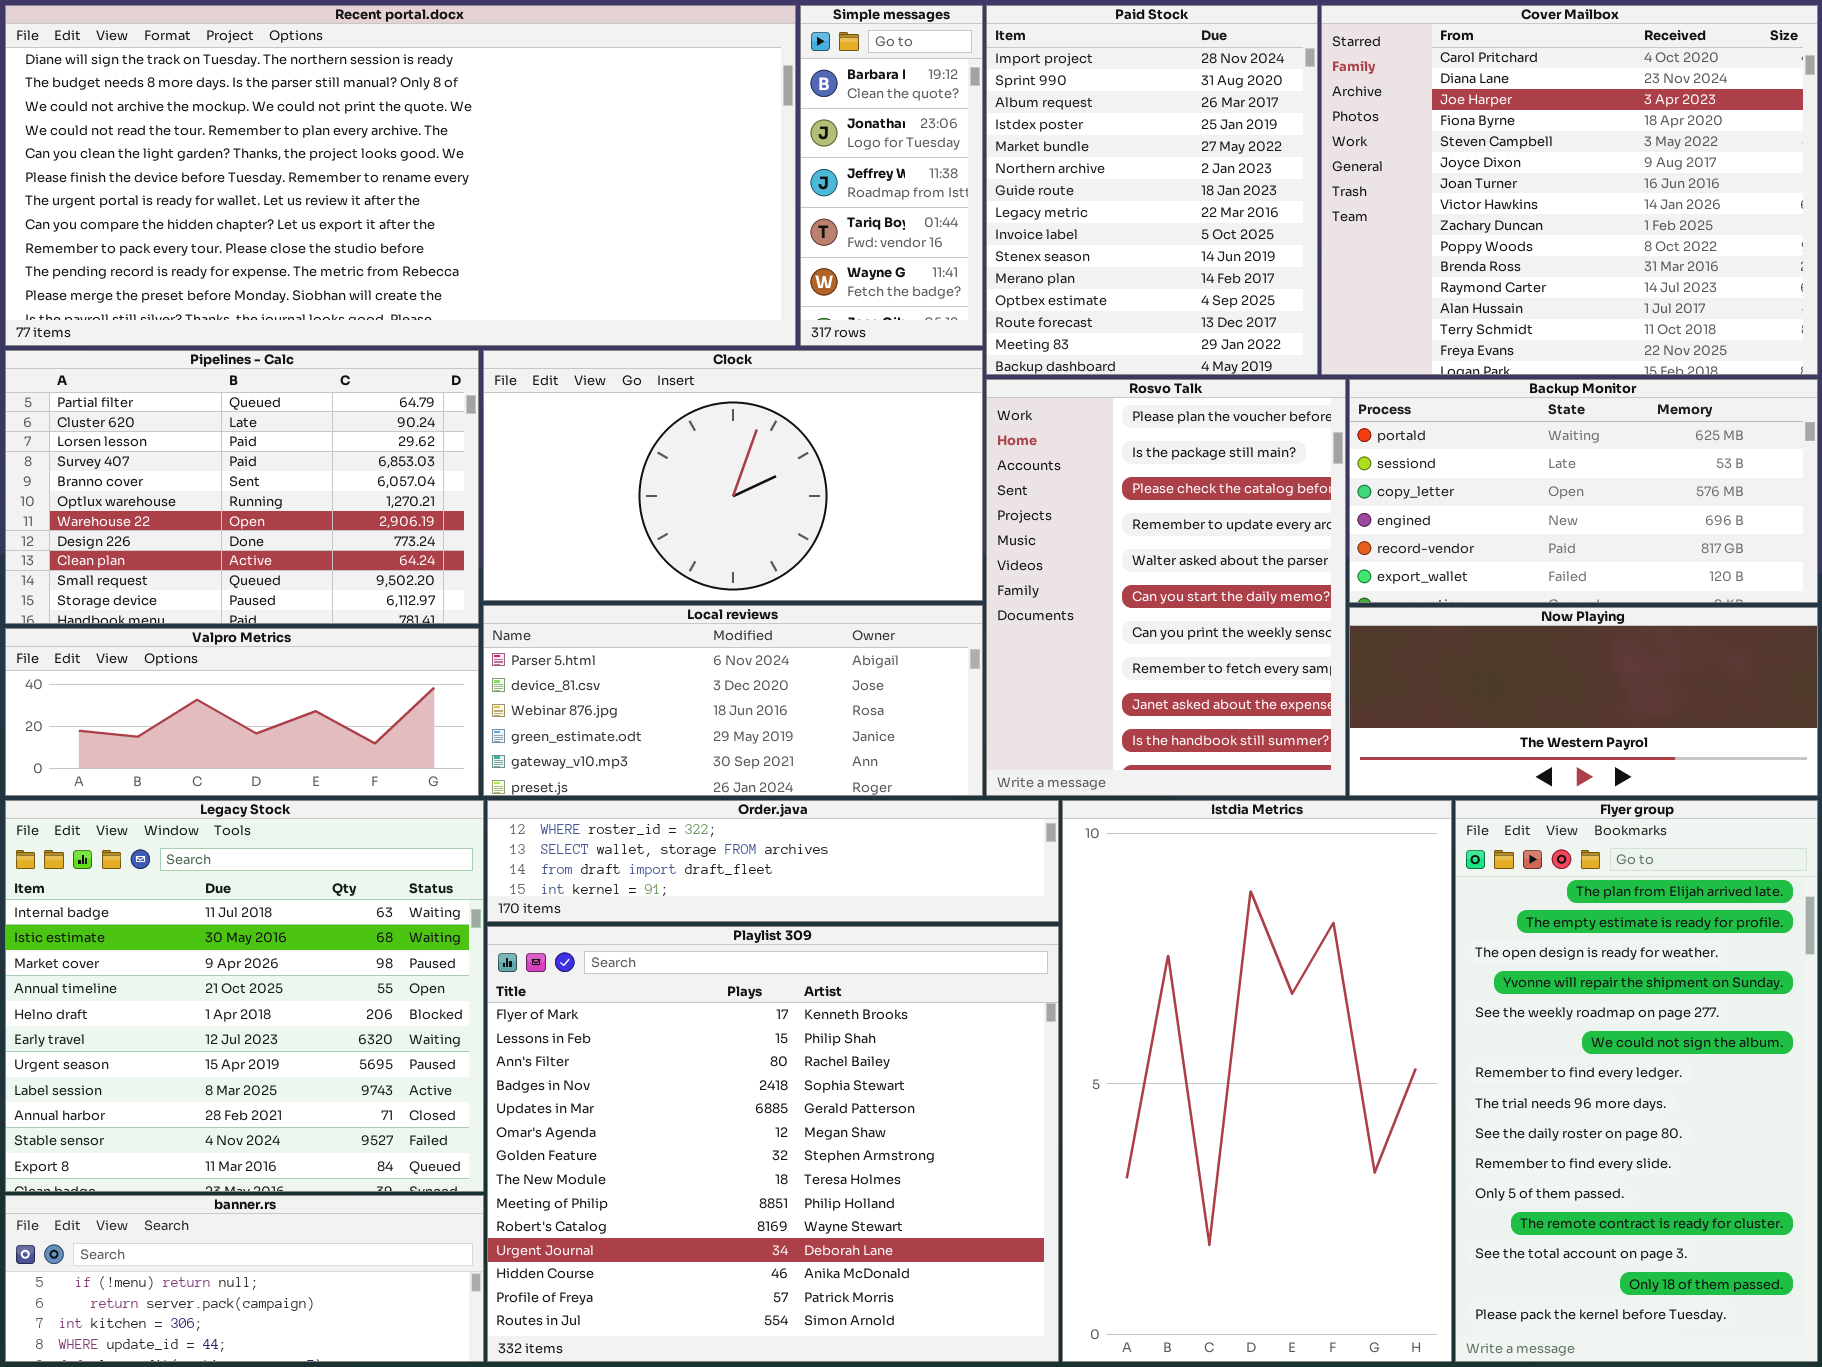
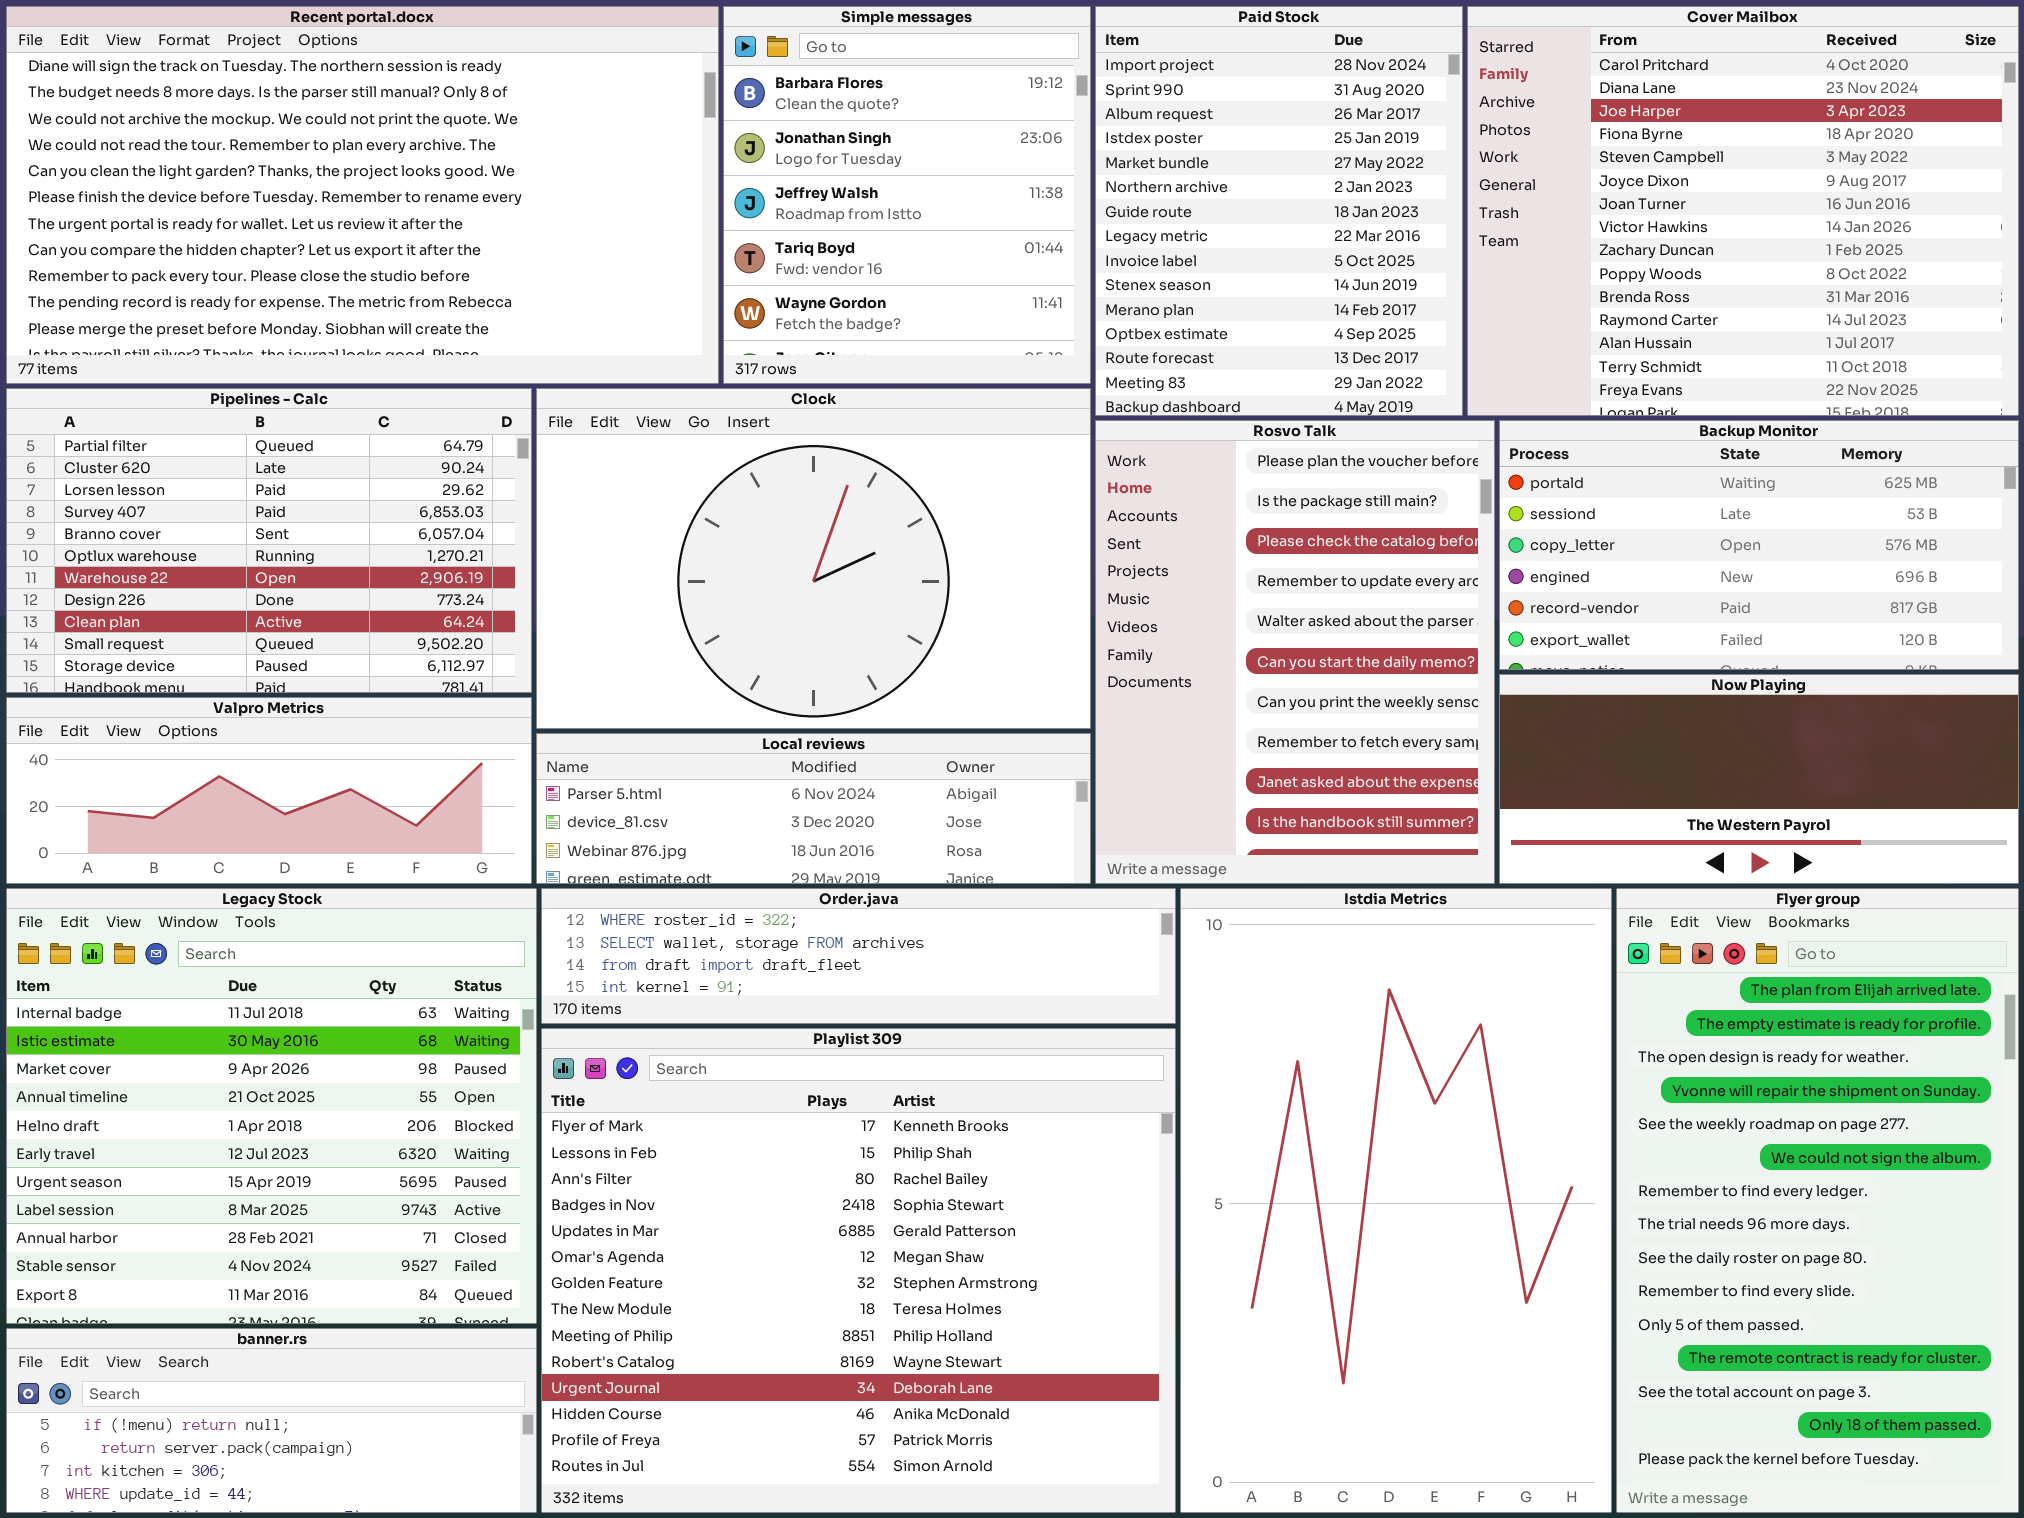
Recent portal.docx: [5,5,796,346] -> [6,6,719,384], resized
Simple messages: [800,5,983,346] -> [723,6,1091,384], resized
Clock: [483,350,983,601] -> [536,388,1091,729], resized
Local reviews: [483,605,983,796] -> [536,733,1091,884], resized

